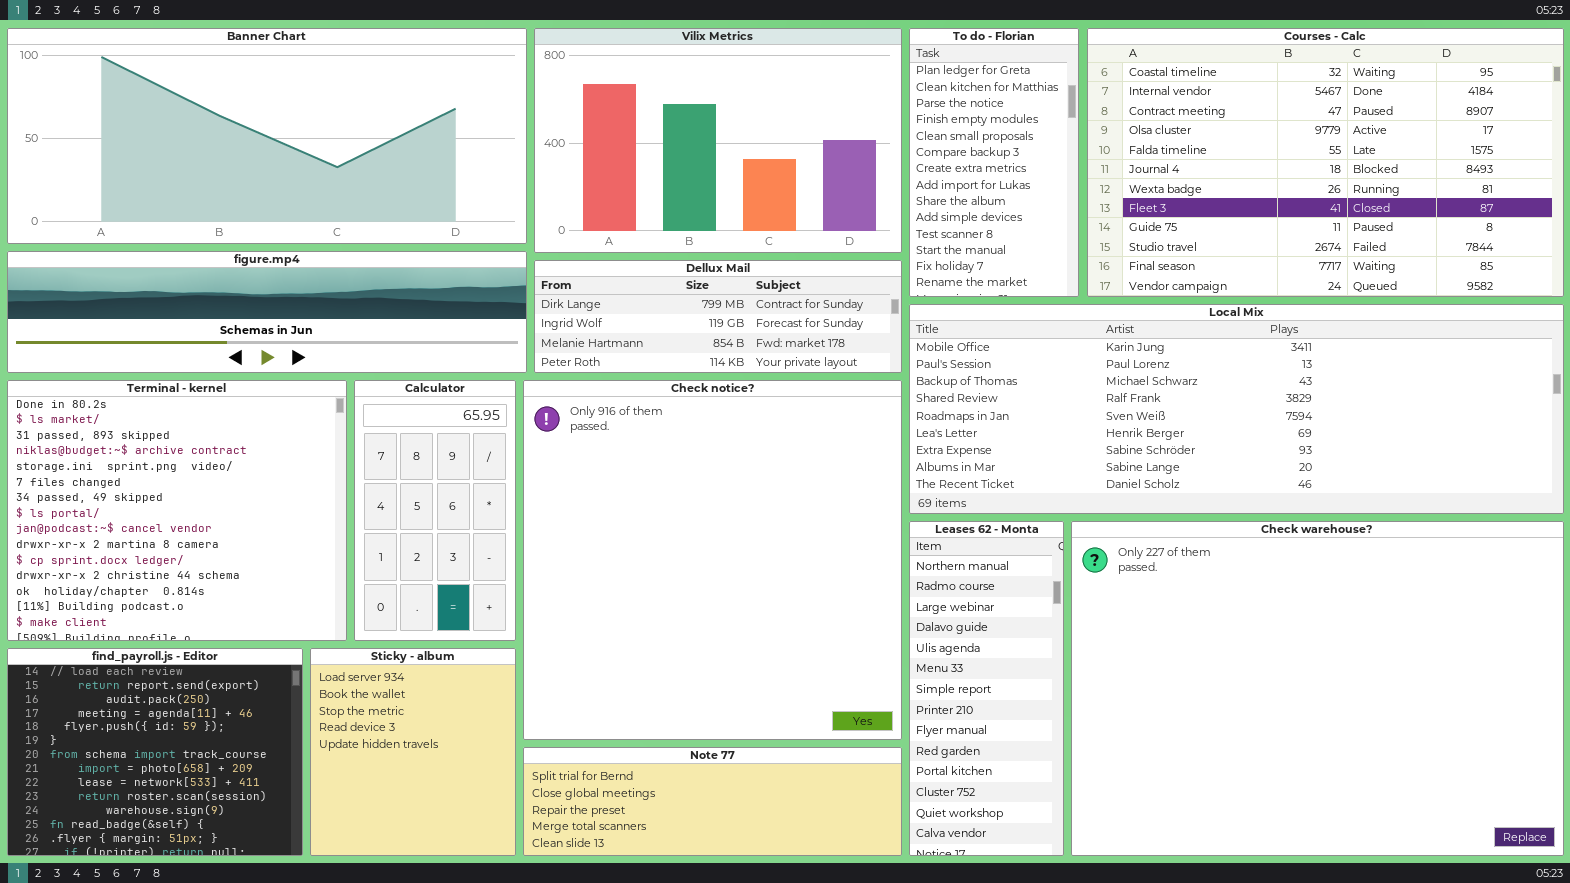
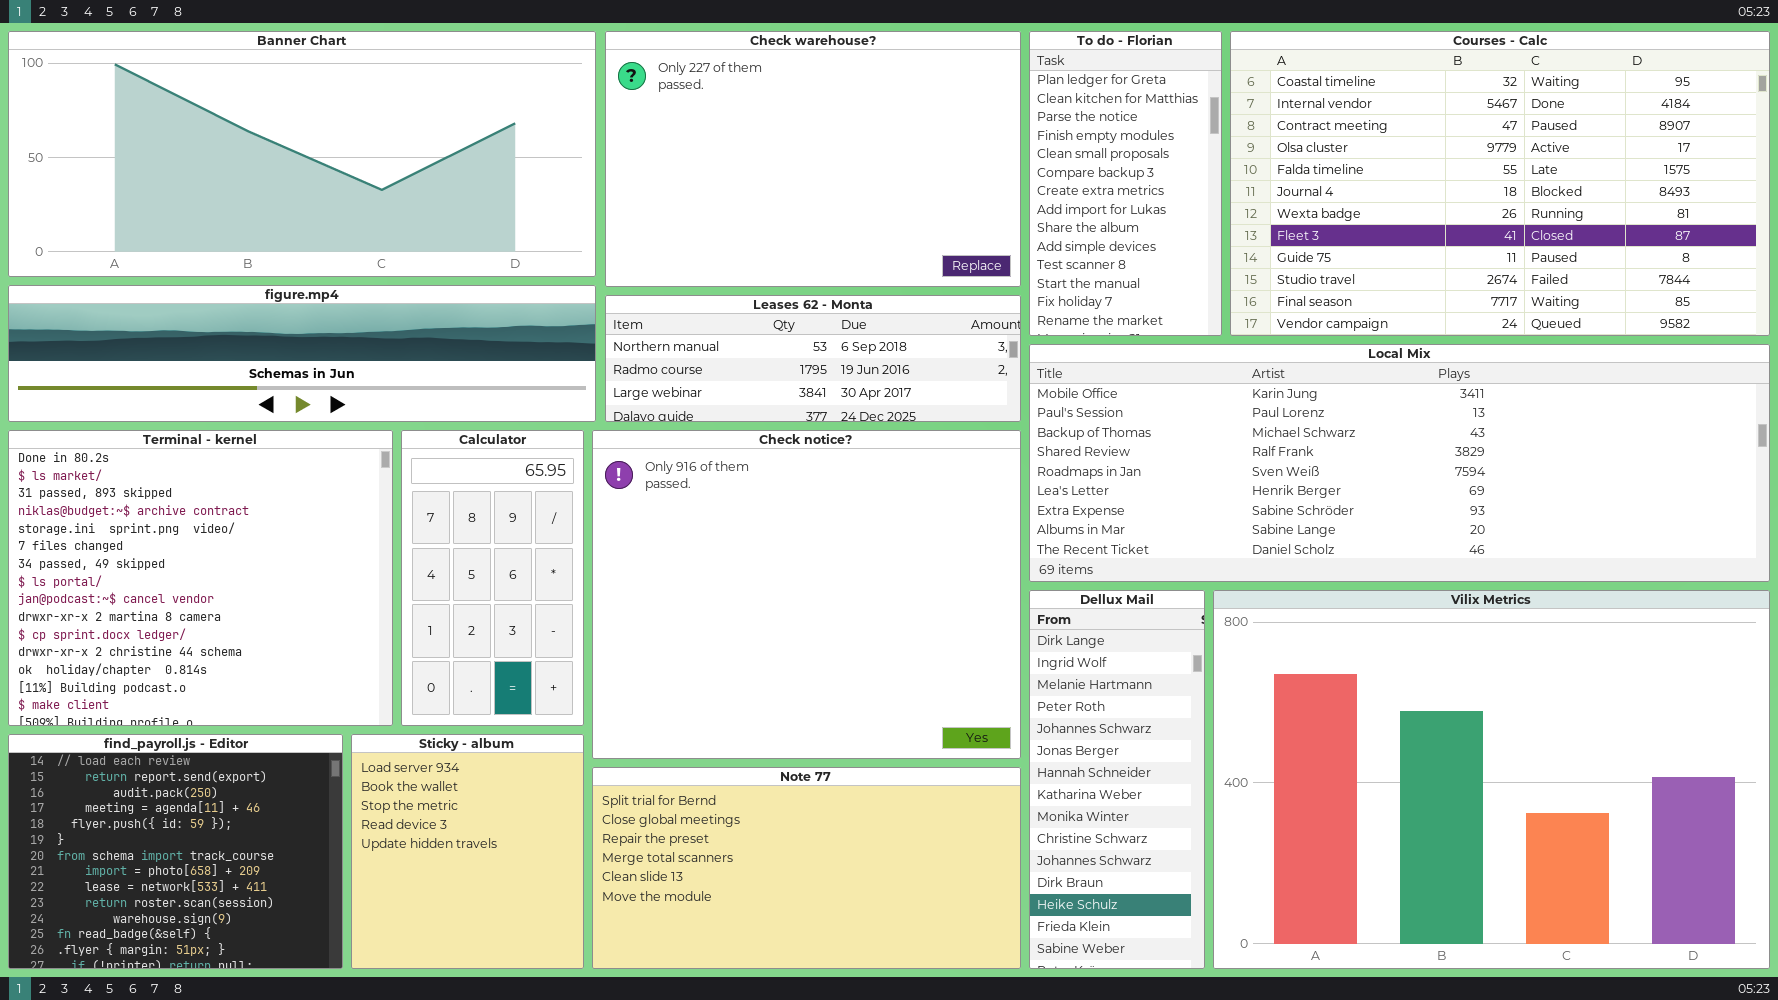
Vilix Metrics: [534,28,902,253] -> [1213,590,1770,969], moved, resized
Dellux Mail: [534,260,902,373] -> [1029,590,1205,969], moved, resized
Check notice?: [523,380,902,740] -> [592,430,1021,759], resized
Leases 62 - Monta: [909,521,1064,856] -> [605,295,1021,422], moved, resized
Check warehouse?: [1071,521,1564,856] -> [605,31,1021,287], moved, resized
Note 77: [523,747,902,856] -> [592,767,1021,969], resized

